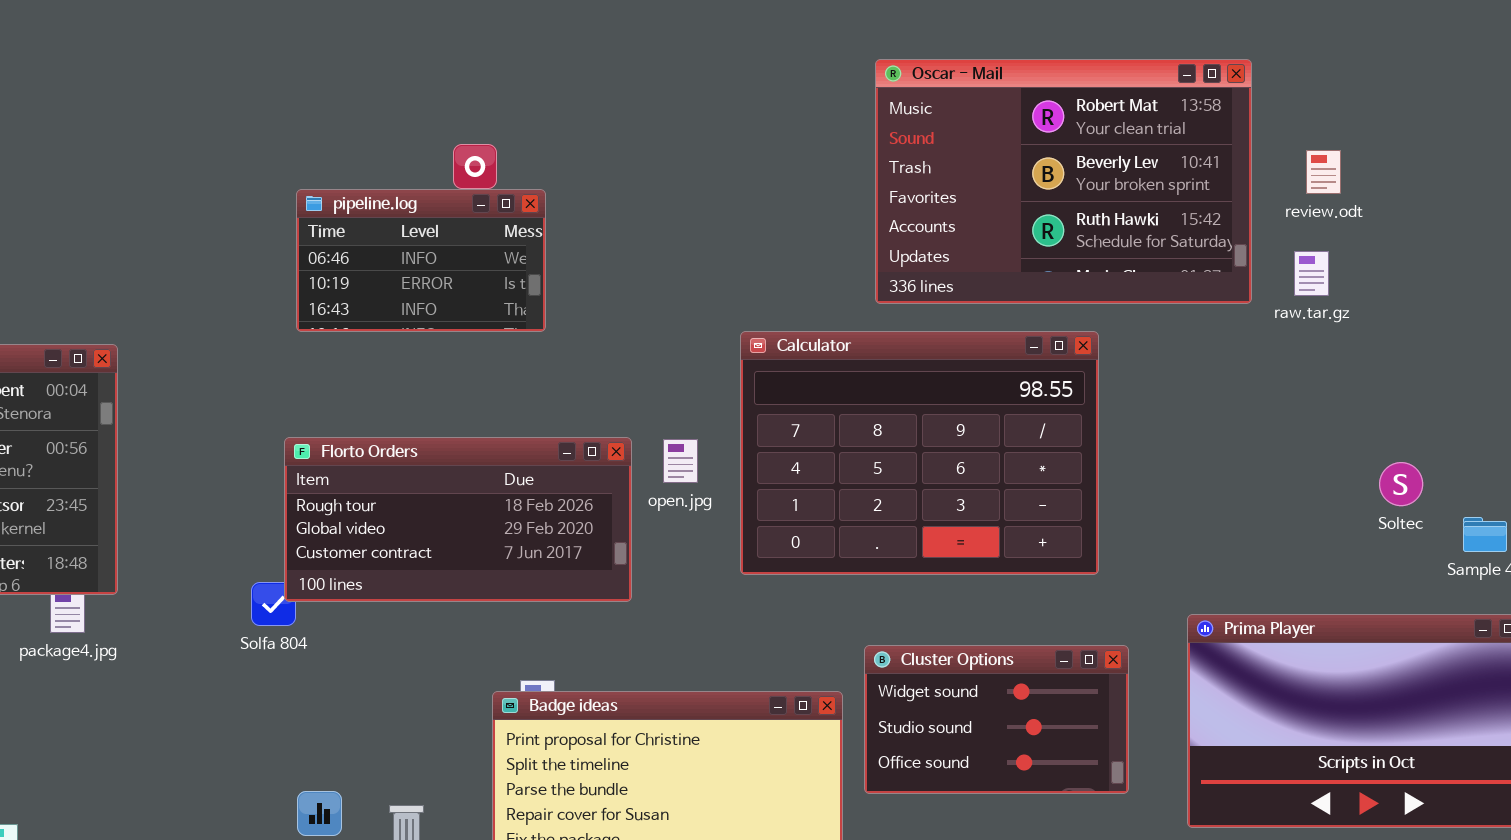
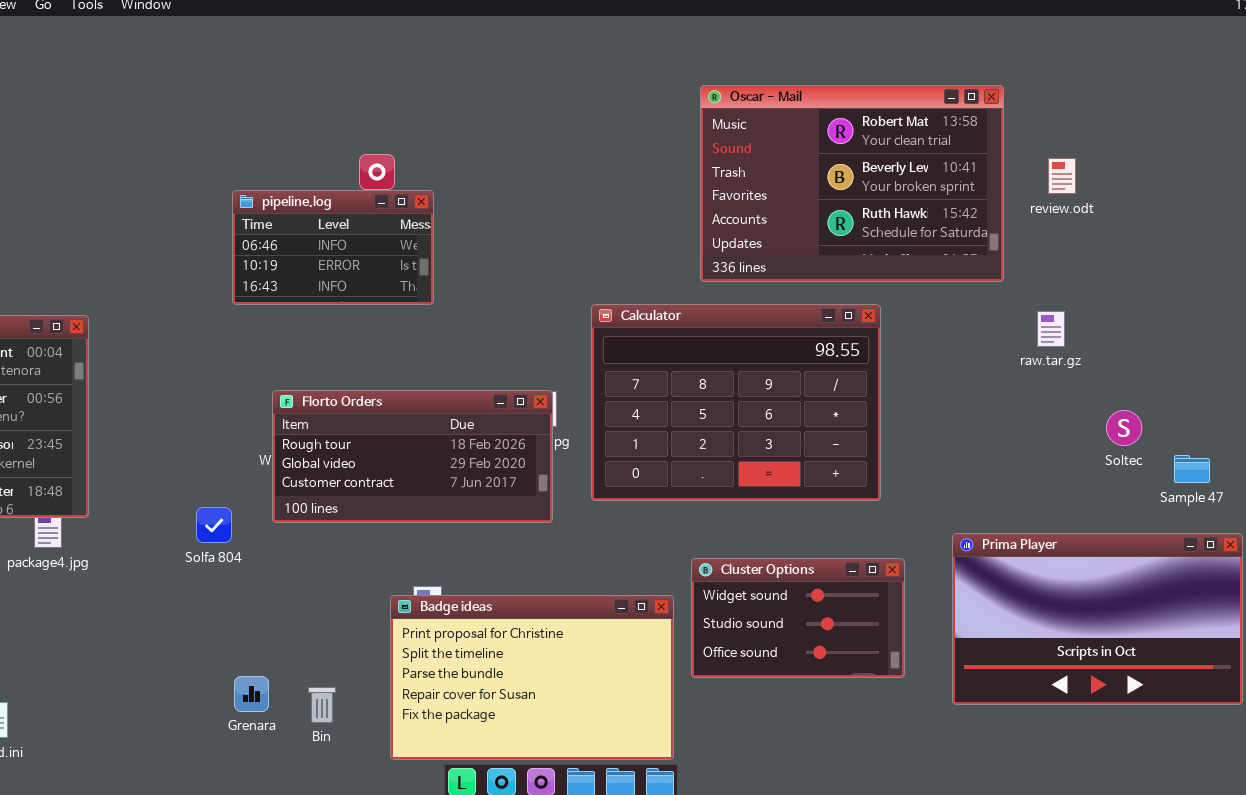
raw.tar.gz: [1294,251,1329,296] -> [1037,311,1065,347], moved
Florto Orders: [284,437,632,602] -> [272,390,553,523], moved

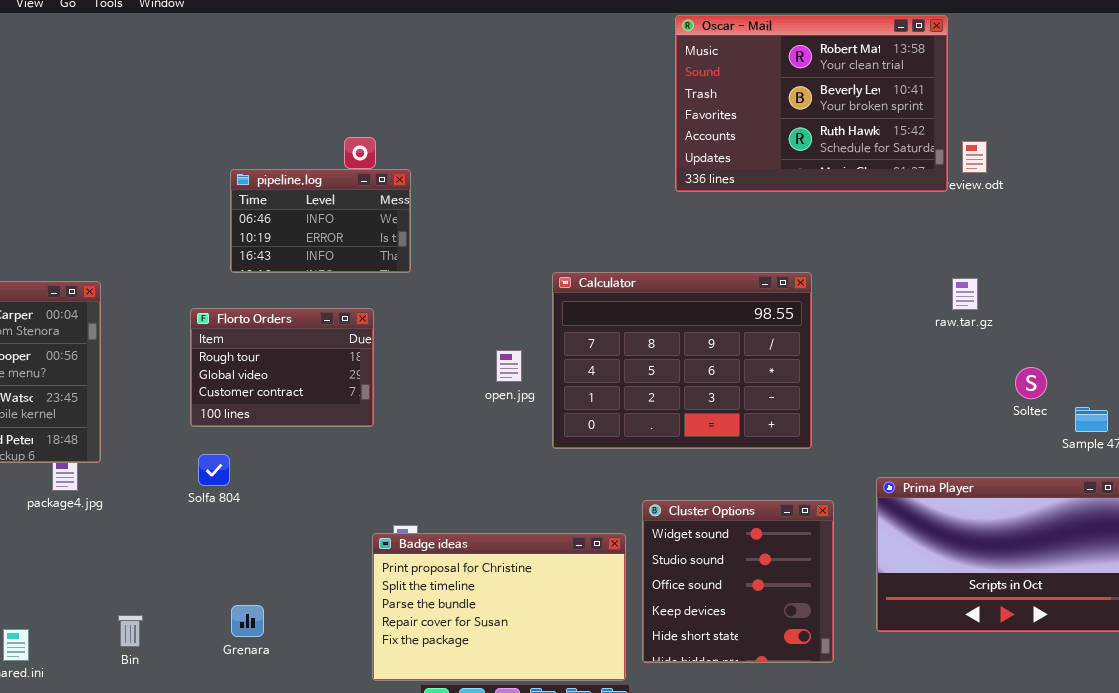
Oscar - Mail: [700,85,1004,282] -> [675,15,948,192], moved
Florto Orders: [272,390,553,523] -> [190,308,374,427], moved, resized
Cluster Options: [691,558,905,678] -> [642,500,834,663], resized
Bin: [308,687,336,723] -> [118,615,143,647], moved

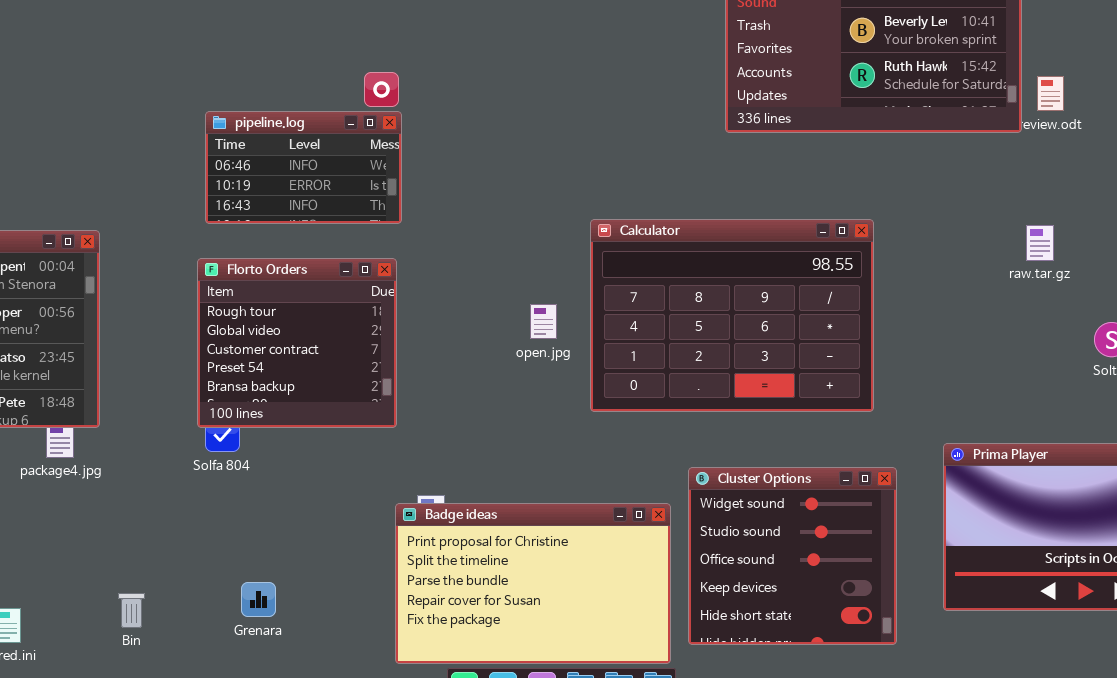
pipeline.log: [230,169,411,273] -> [205,111,402,224], moved
Florto Orders: [190,308,374,427] -> [197,258,397,428], resized

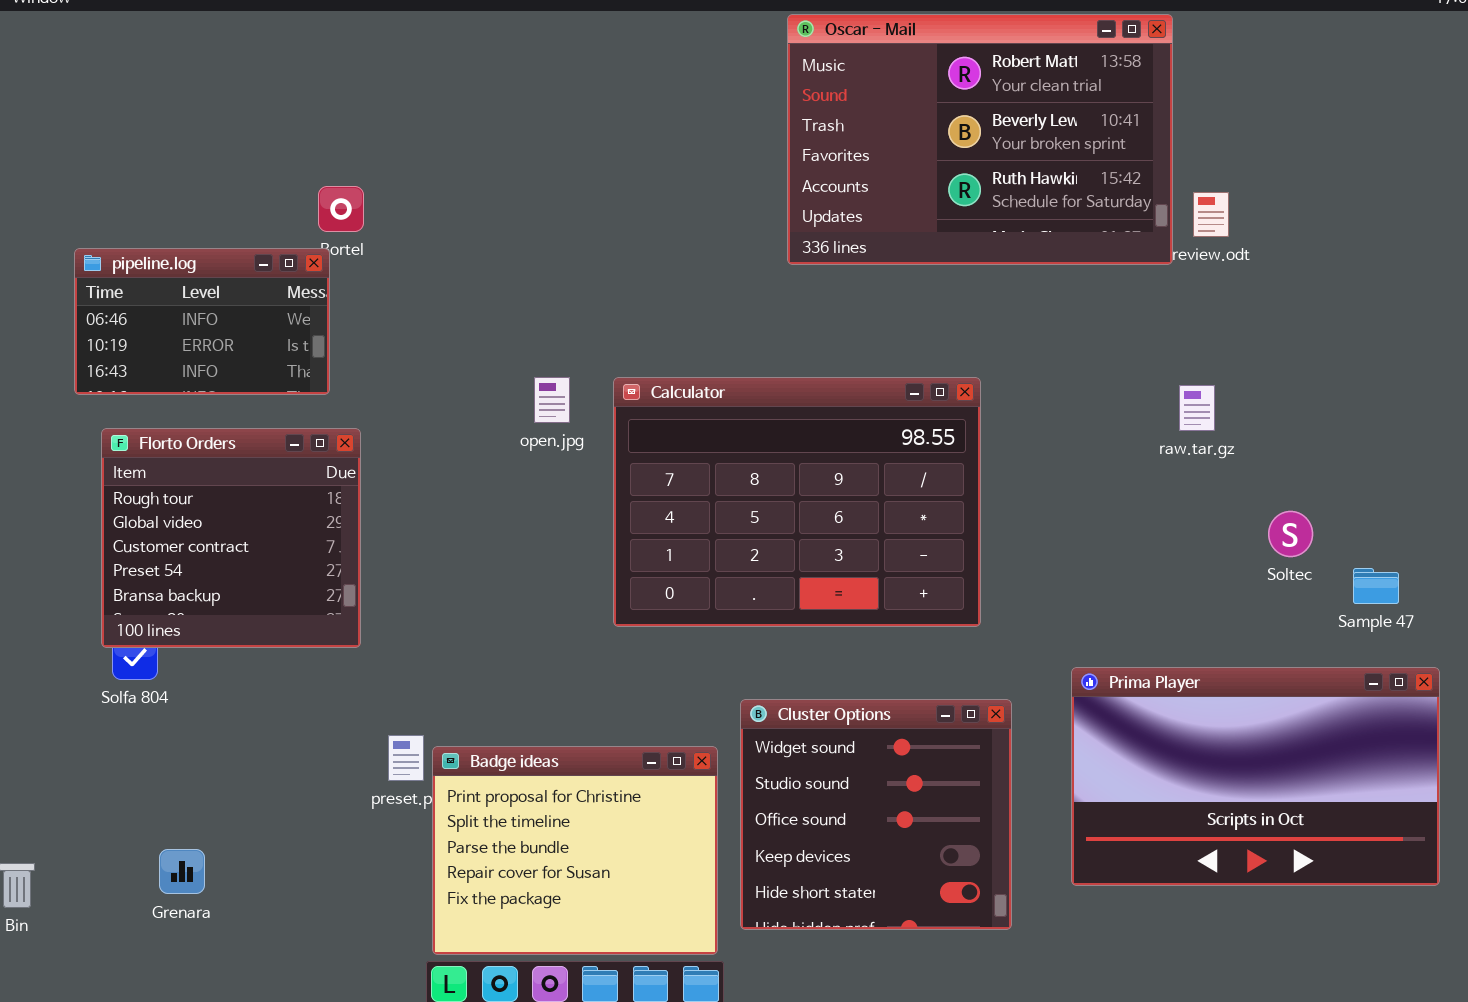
pipeline.log: [205,111,402,224] -> [74,248,330,395], moved
open.jpg: [530,304,557,339] -> [534,377,570,423], moved
Badge ideas: [395,503,671,664] -> [432,746,718,955], resized

